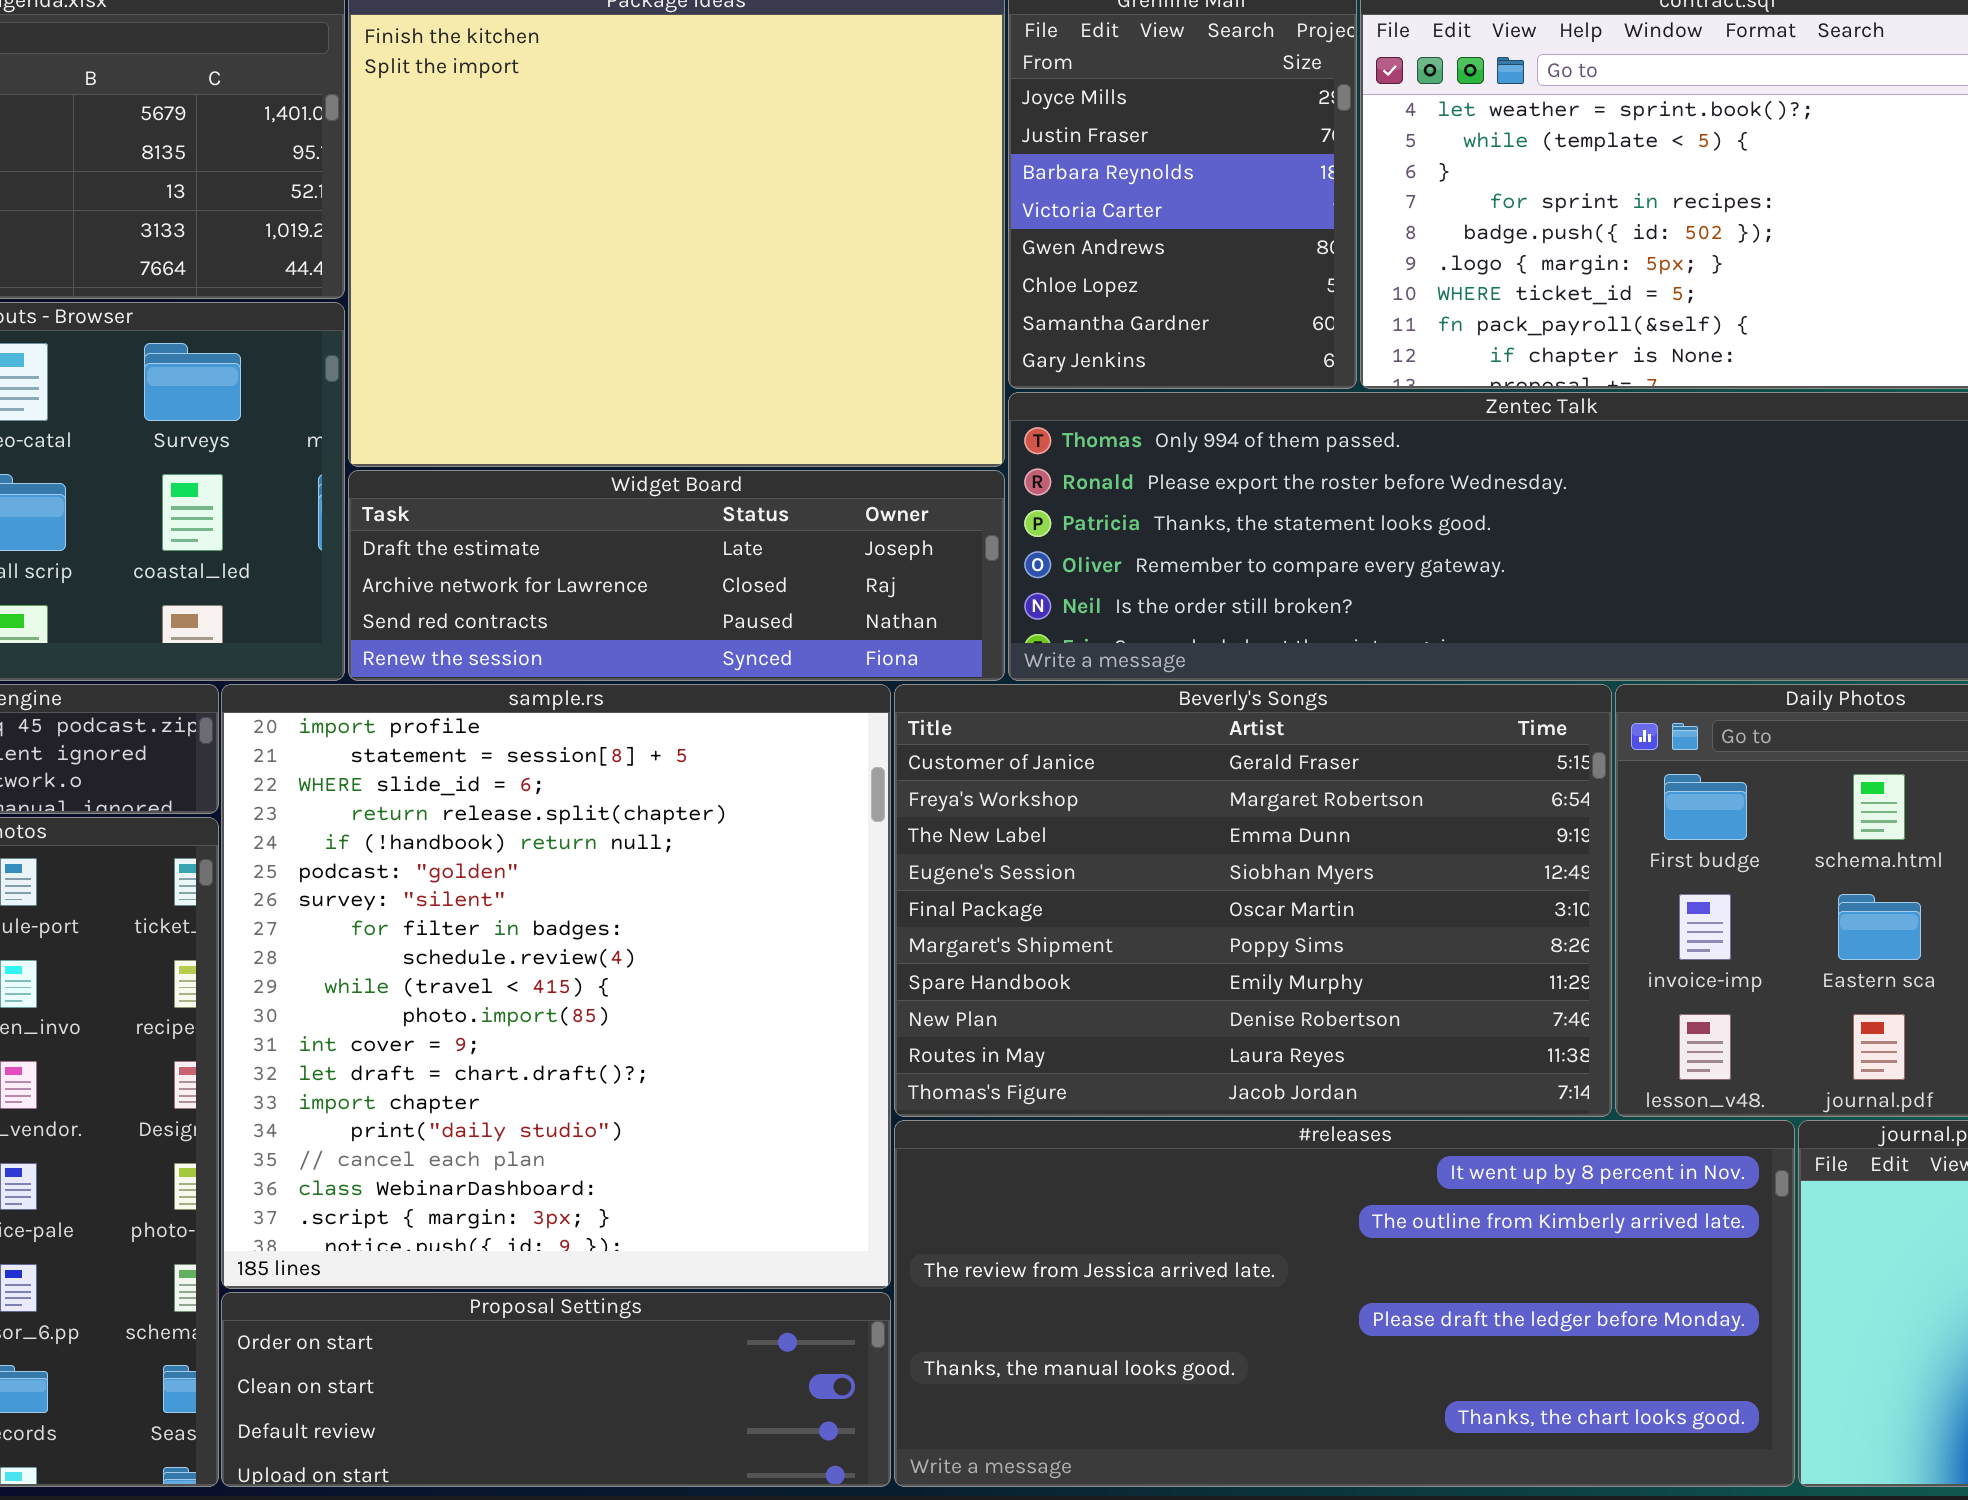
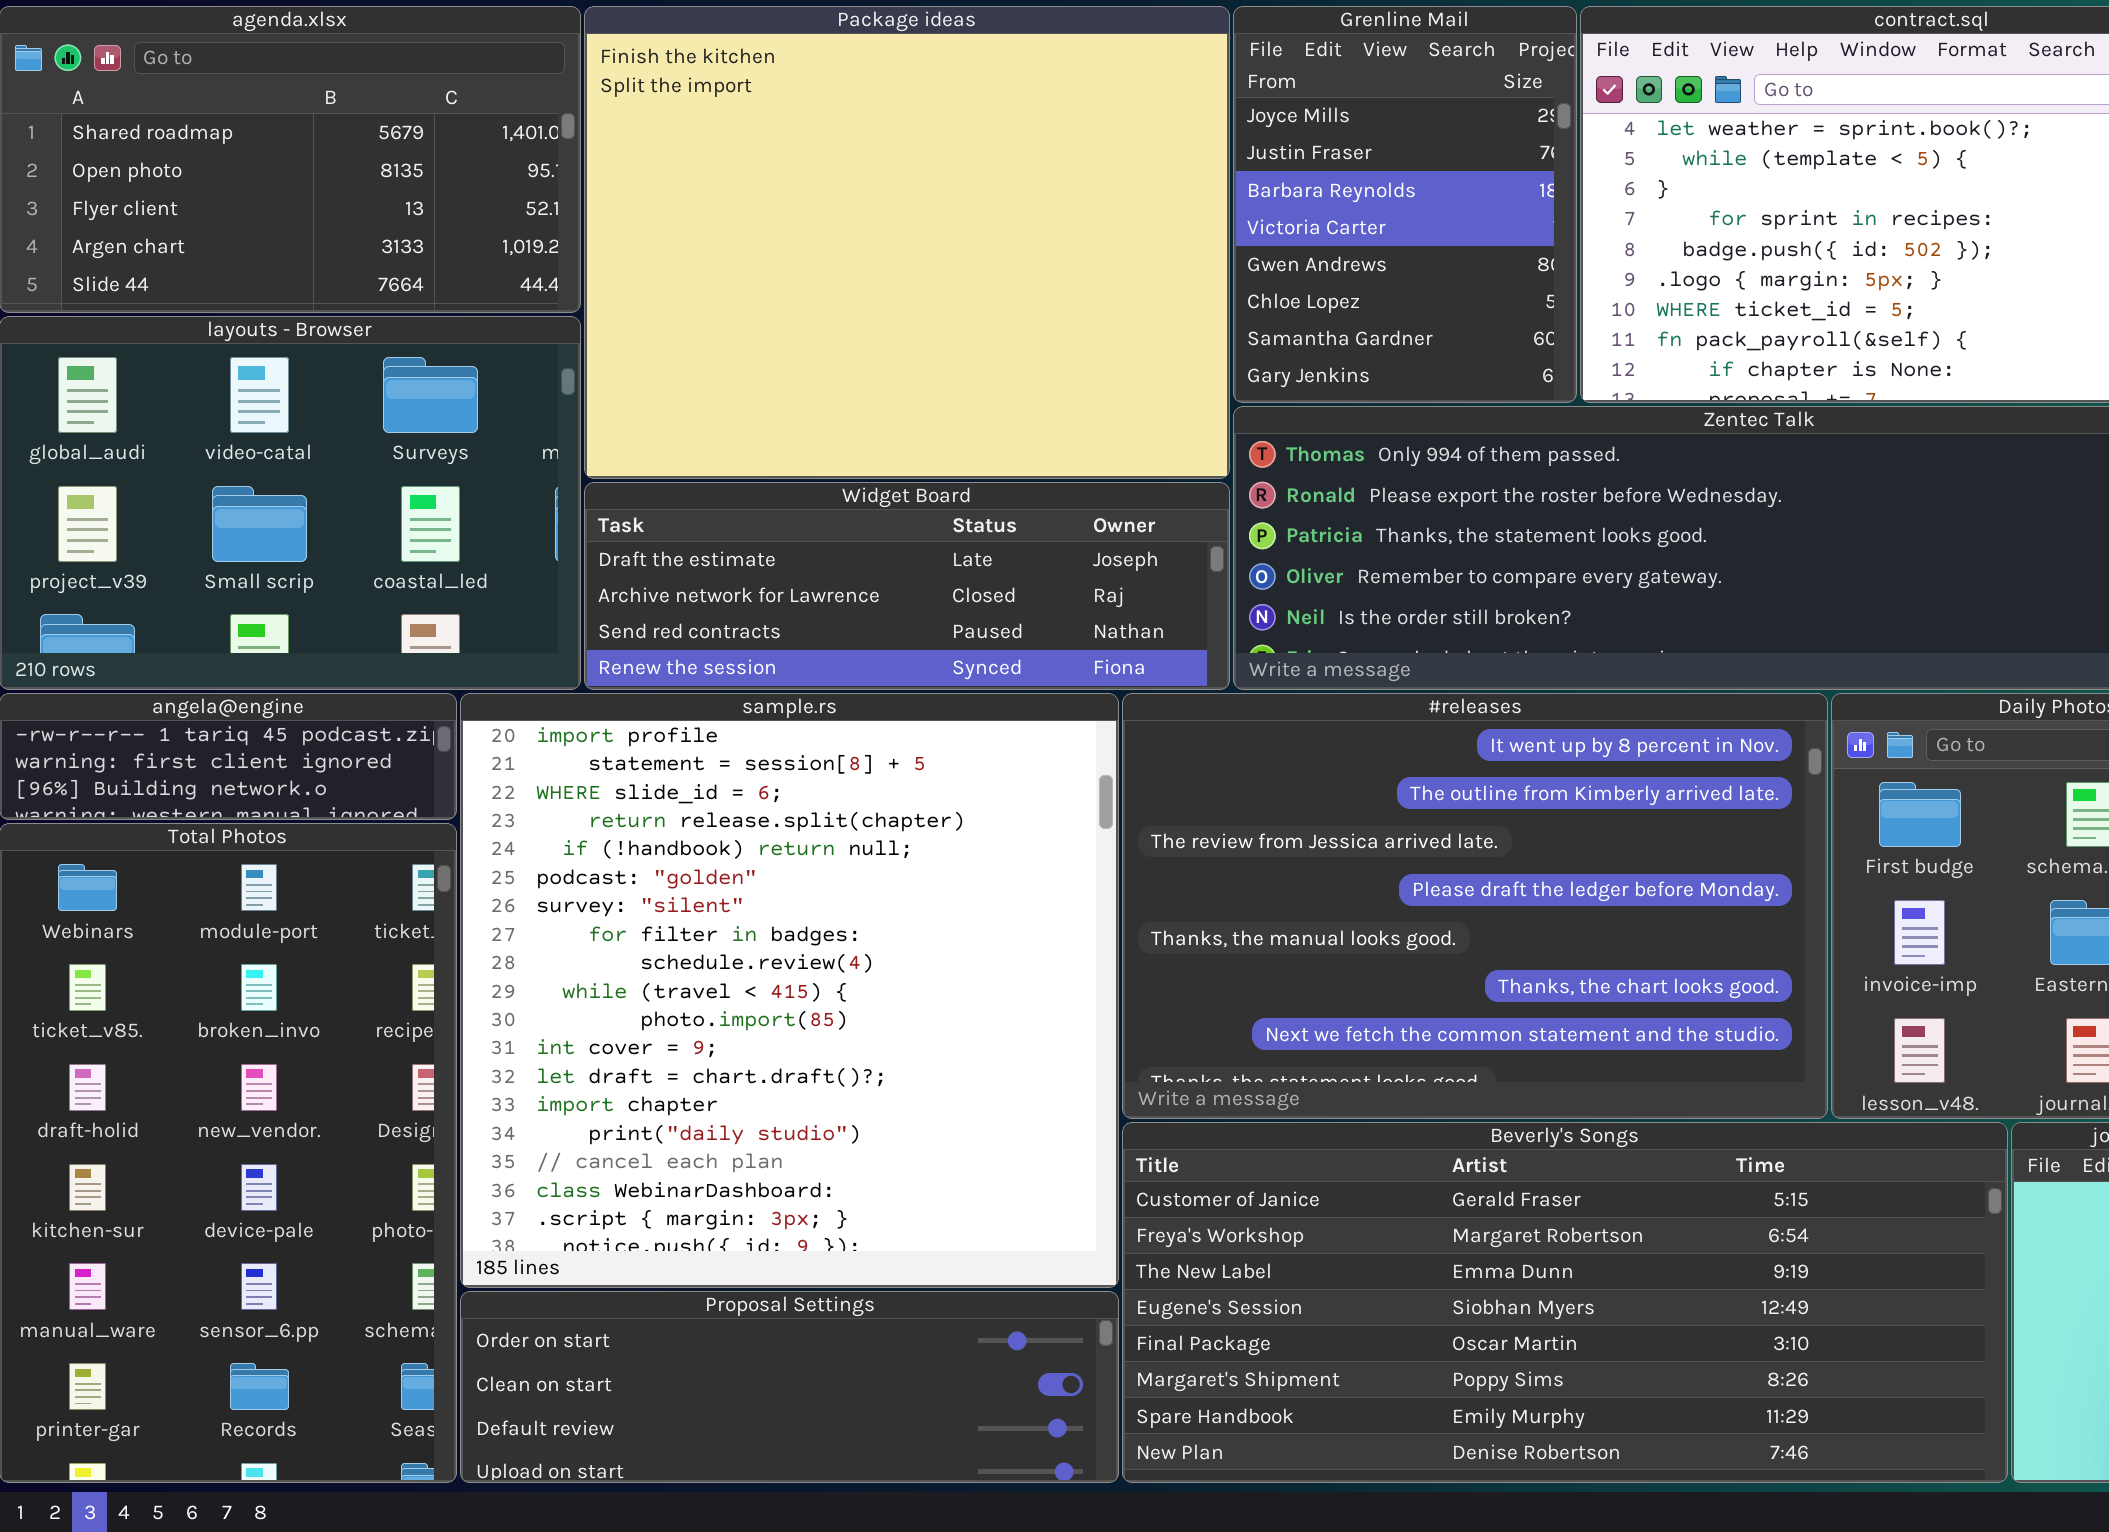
Beverly's Songs: [894,684,1612,1117] -> [1122,1122,2008,1483], moved, resized
#releases: [894,1120,1795,1487] -> [1122,693,1828,1119], moved, resized

